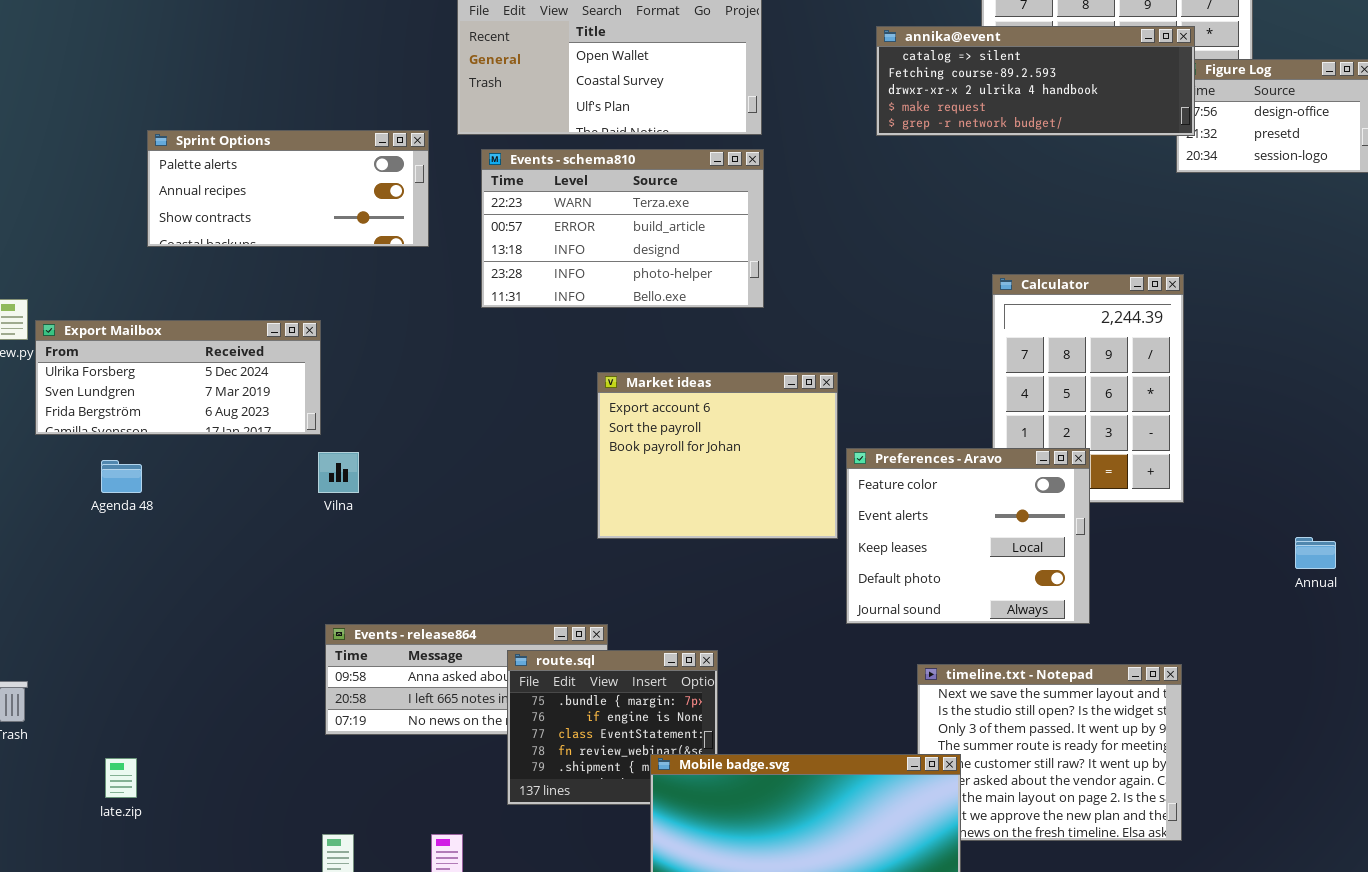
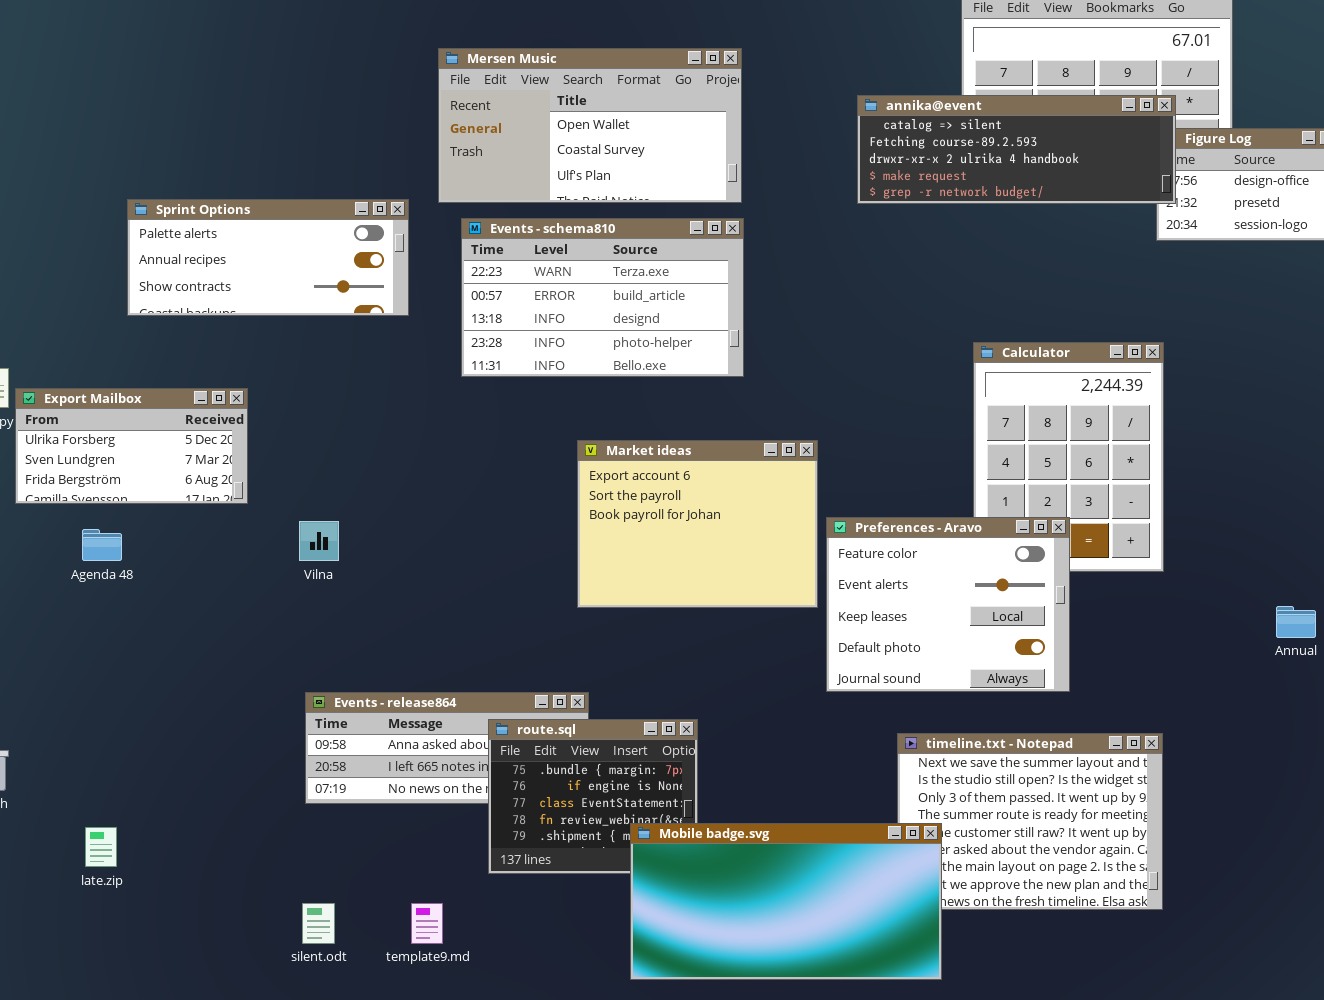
Export Mailbox: [35,320,321,435] -> [15,388,248,504], resized

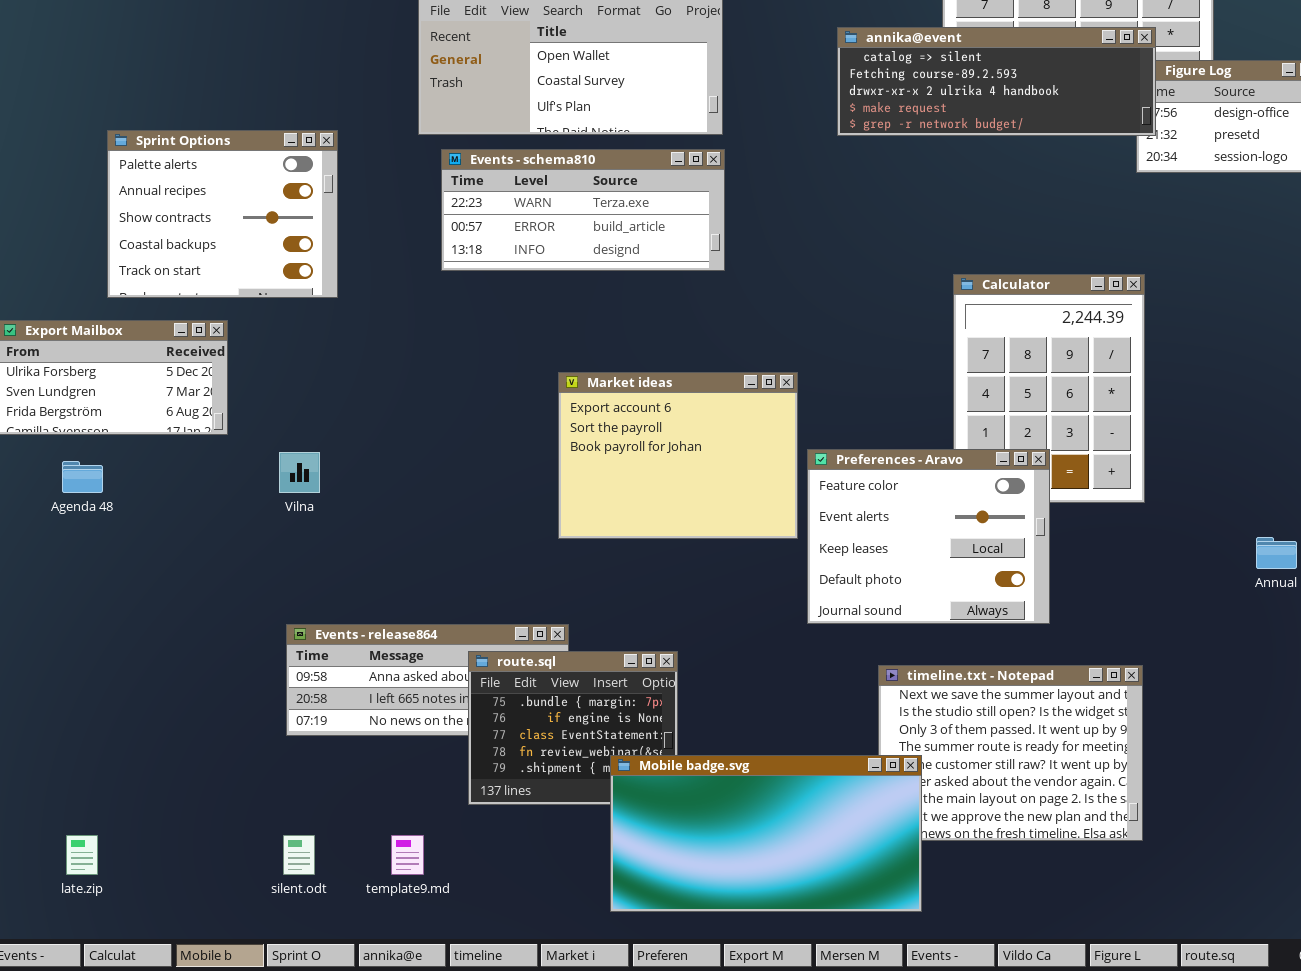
Sprint Options: [127,199,409,316] -> [107,130,338,298], resized
Events - schema810: [461,218,744,377] -> [441,149,725,271], resized
late.zip: [85,827,117,867] -> [66,835,98,875], moved

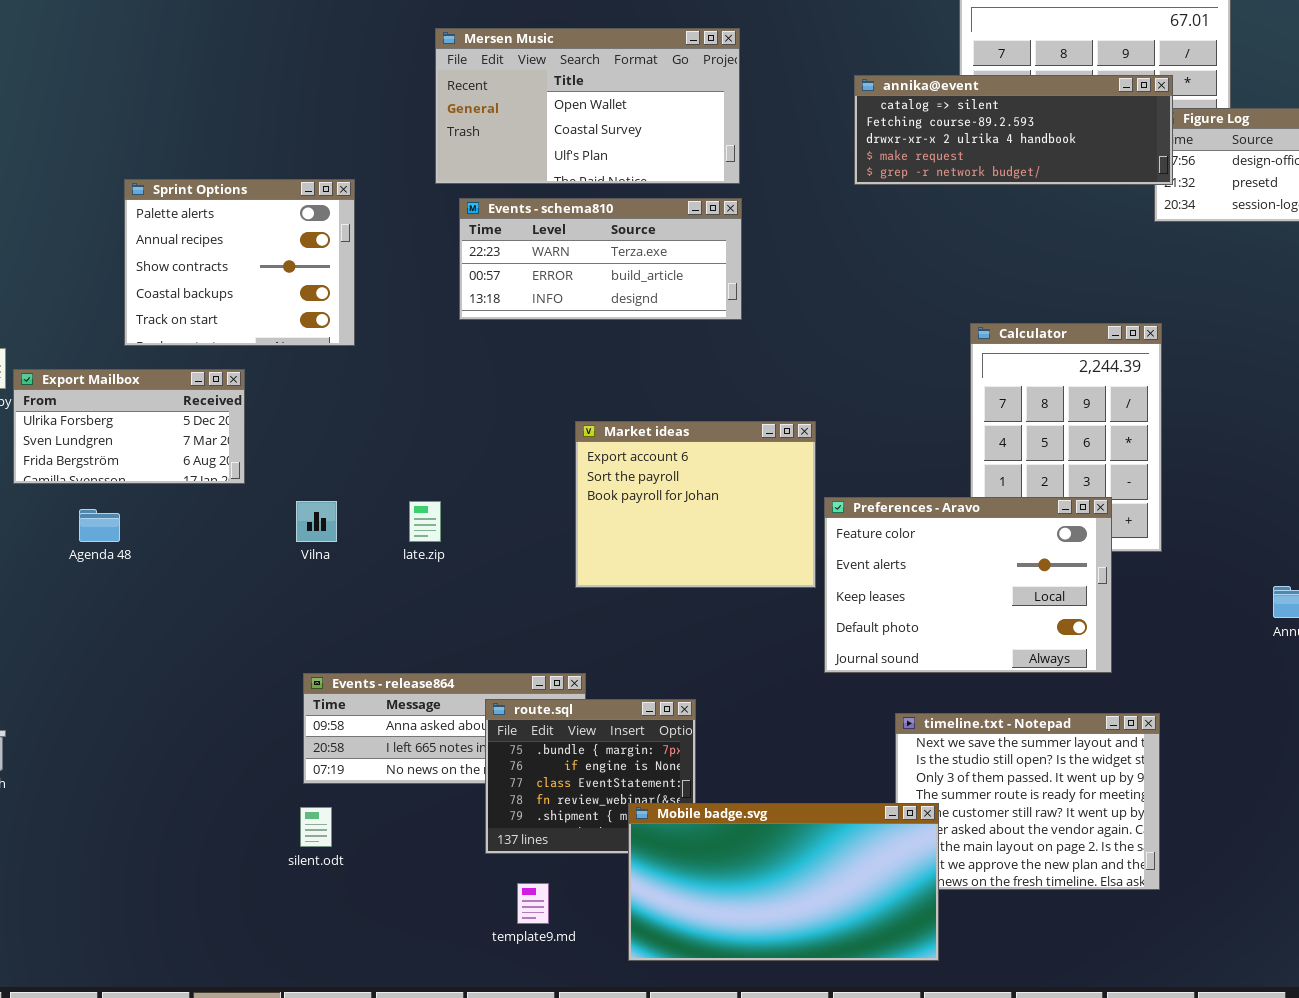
Preferences - Aravo: [807,449,1050,624] -> [824,497,1112,673], resized
late.zip: [66,835,98,875] -> [409,501,441,542], moved
silent.odt: [283,835,315,875] -> [300,807,332,847], moved
template9.md: [391,835,424,875] -> [517,883,549,924], moved

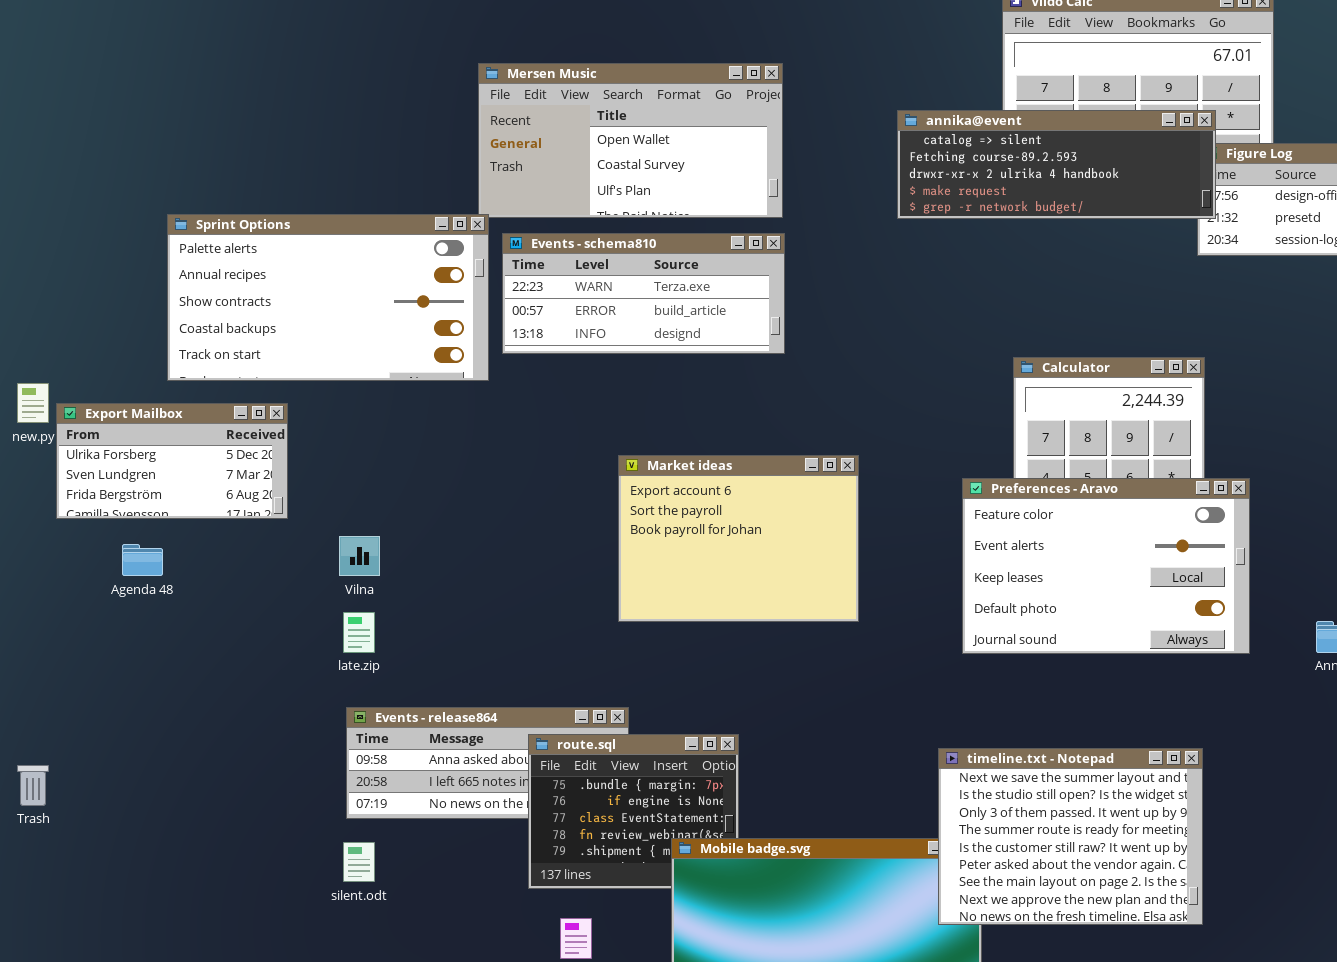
Sprint Options: [124,179,355,346] -> [167,214,489,381], resized
Preferences - Aravo: [824,497,1112,673] -> [962,478,1250,654], moved
late.zip: [409,501,441,542] -> [343,612,375,653], moved
timeline.txt - Notepad: [895,713,1160,890] -> [938,748,1203,925], raised

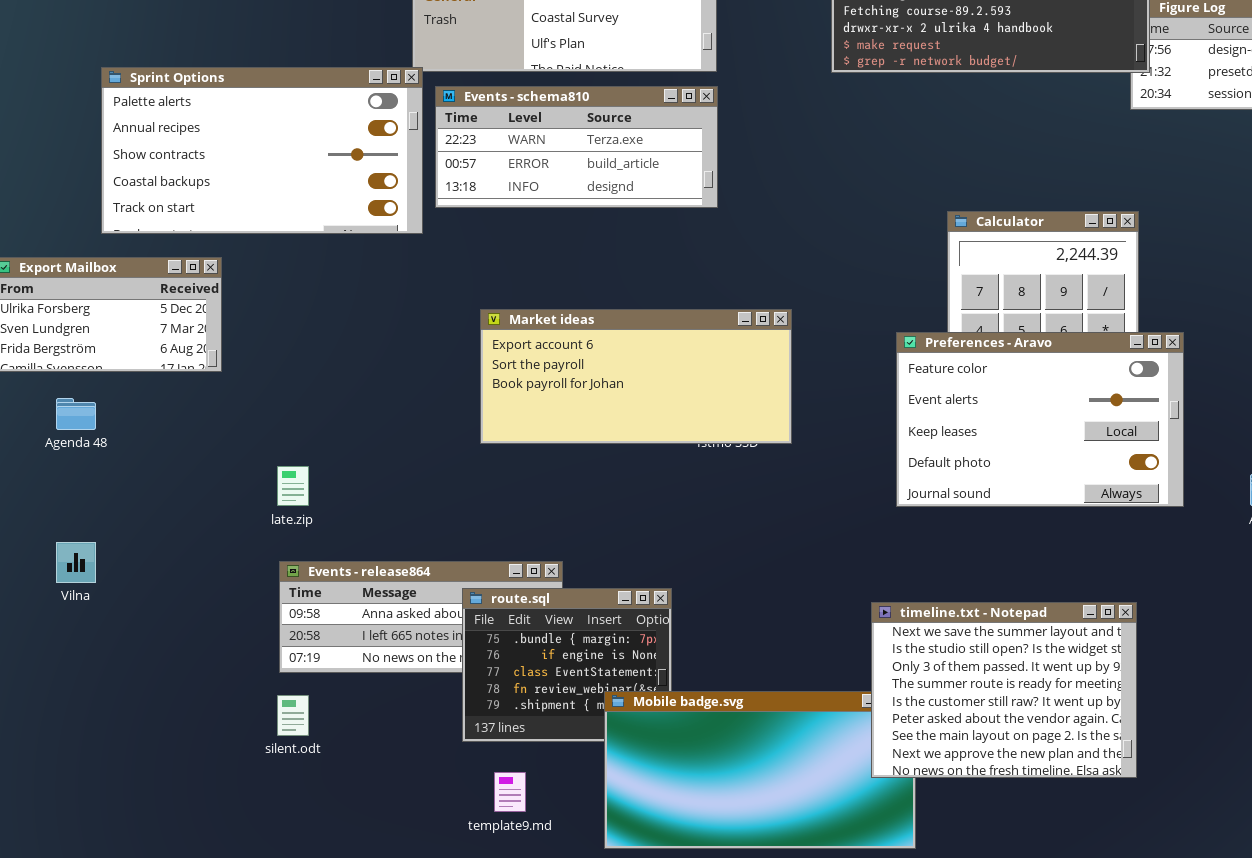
Market ideas: [618,455,859,622] -> [480,309,792,444], resized
Vilna: [339,536,380,576] -> [56,542,96,583], moved

